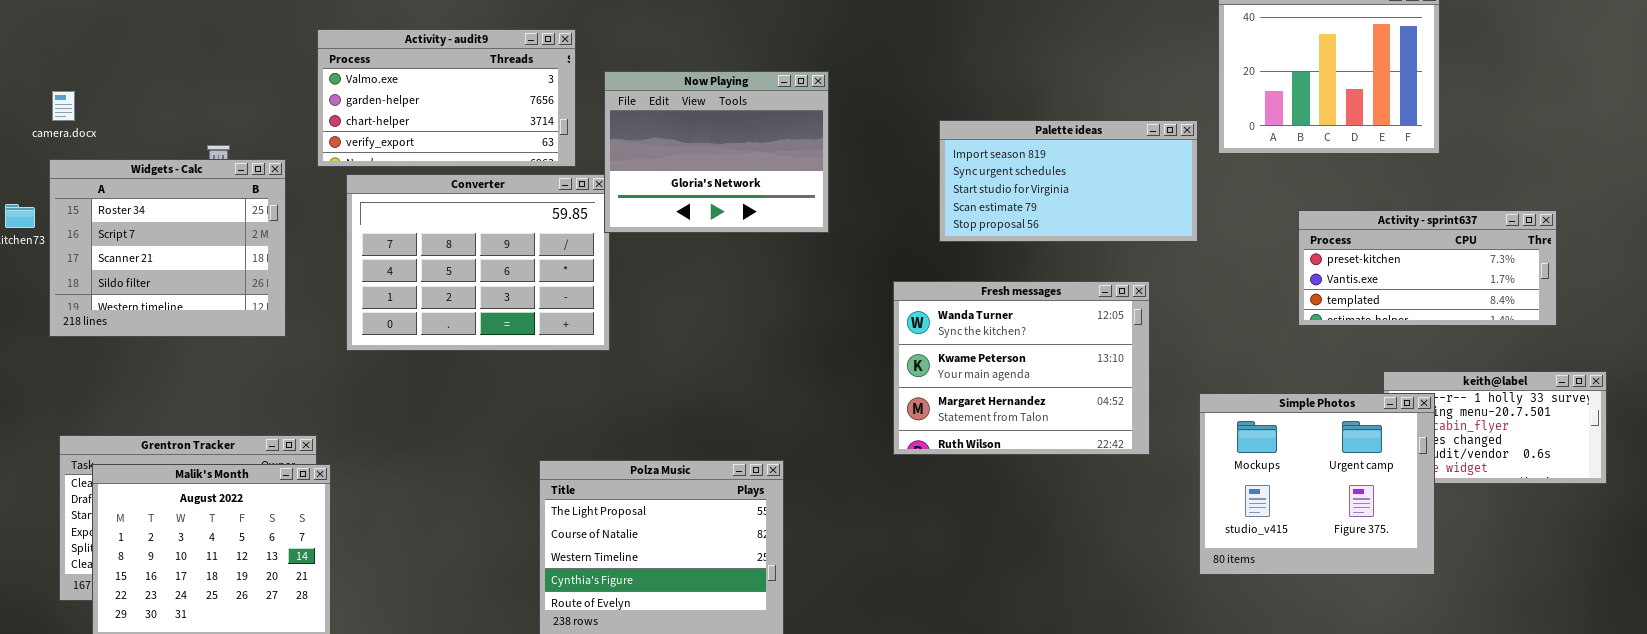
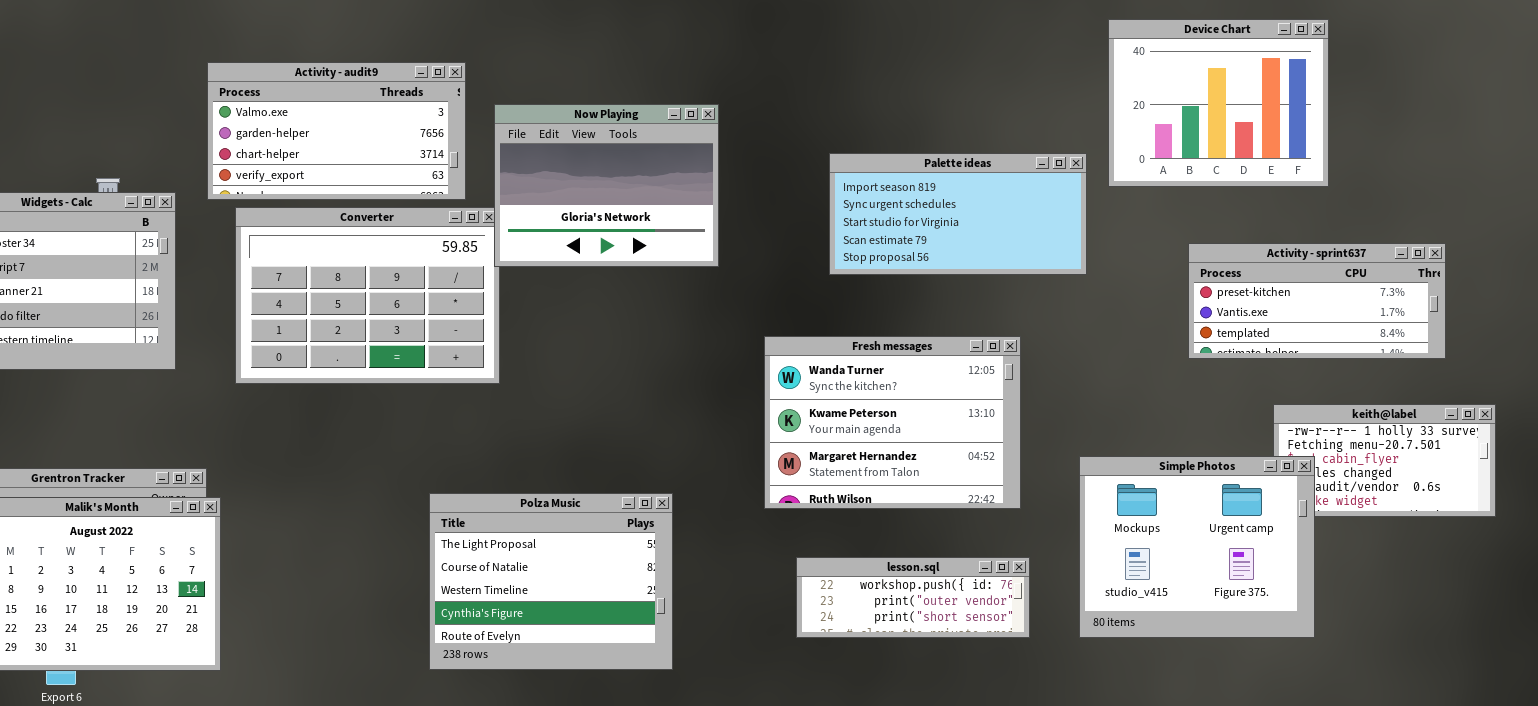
Fresh messages: [893,281,1150,455] -> [764,336,1021,509], moved
Simple Photos: [1199,393,1435,575] -> [1079,456,1315,638], moved
lesson.sql: none -> [796,557,1030,638], opened

